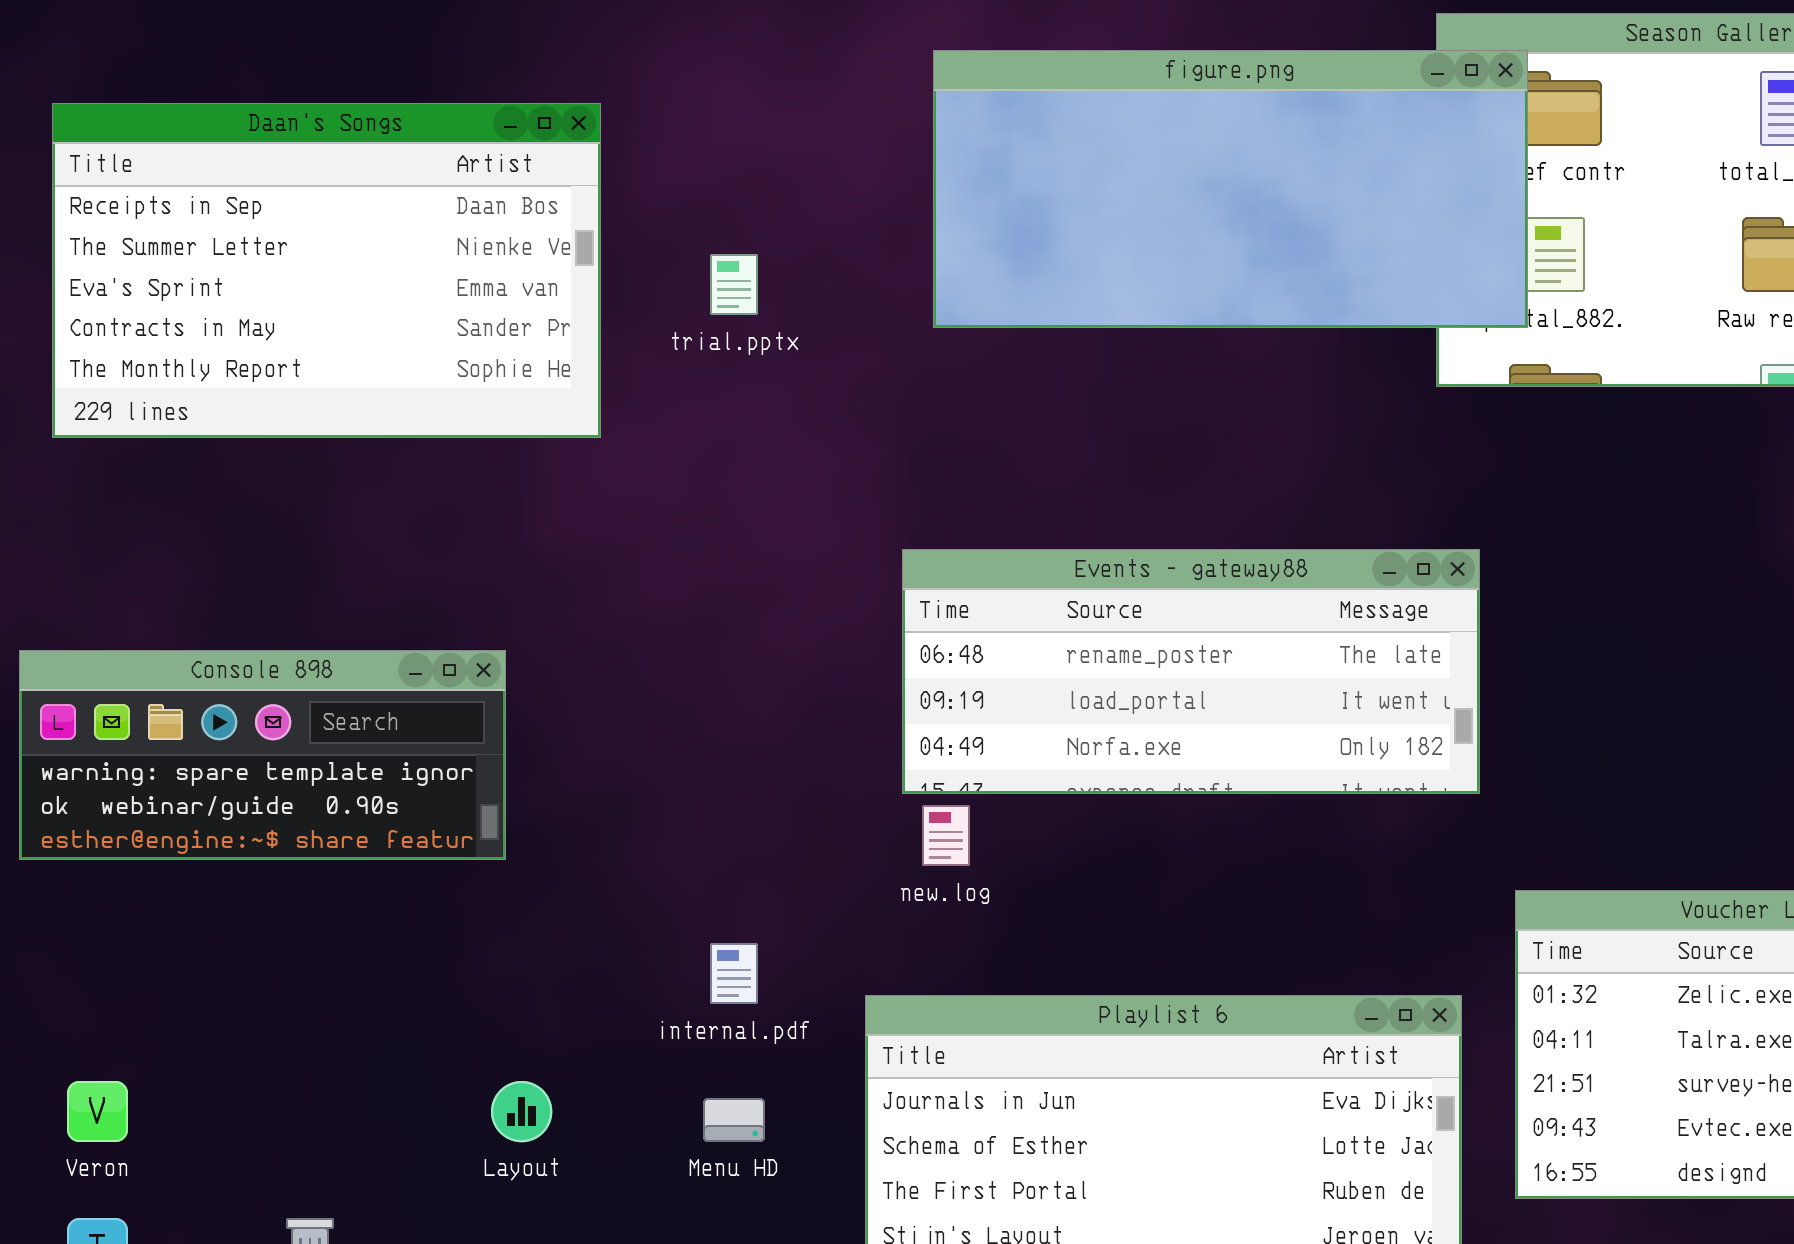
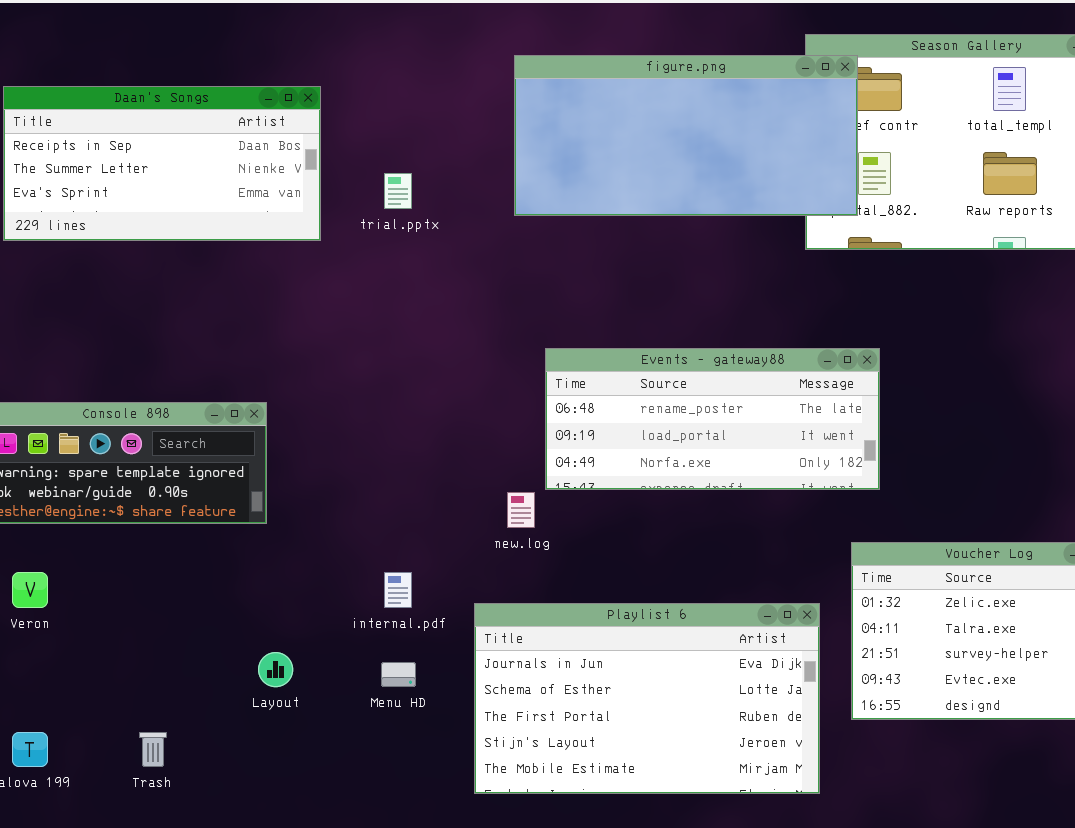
Daan's Songs: [52,103,601,438] -> [3,86,321,241], resized
Events - gateway88: [902,549,1480,794] -> [545,348,880,490], moved
Veron: [67,1081,128,1142] -> [12,572,48,608], moved

